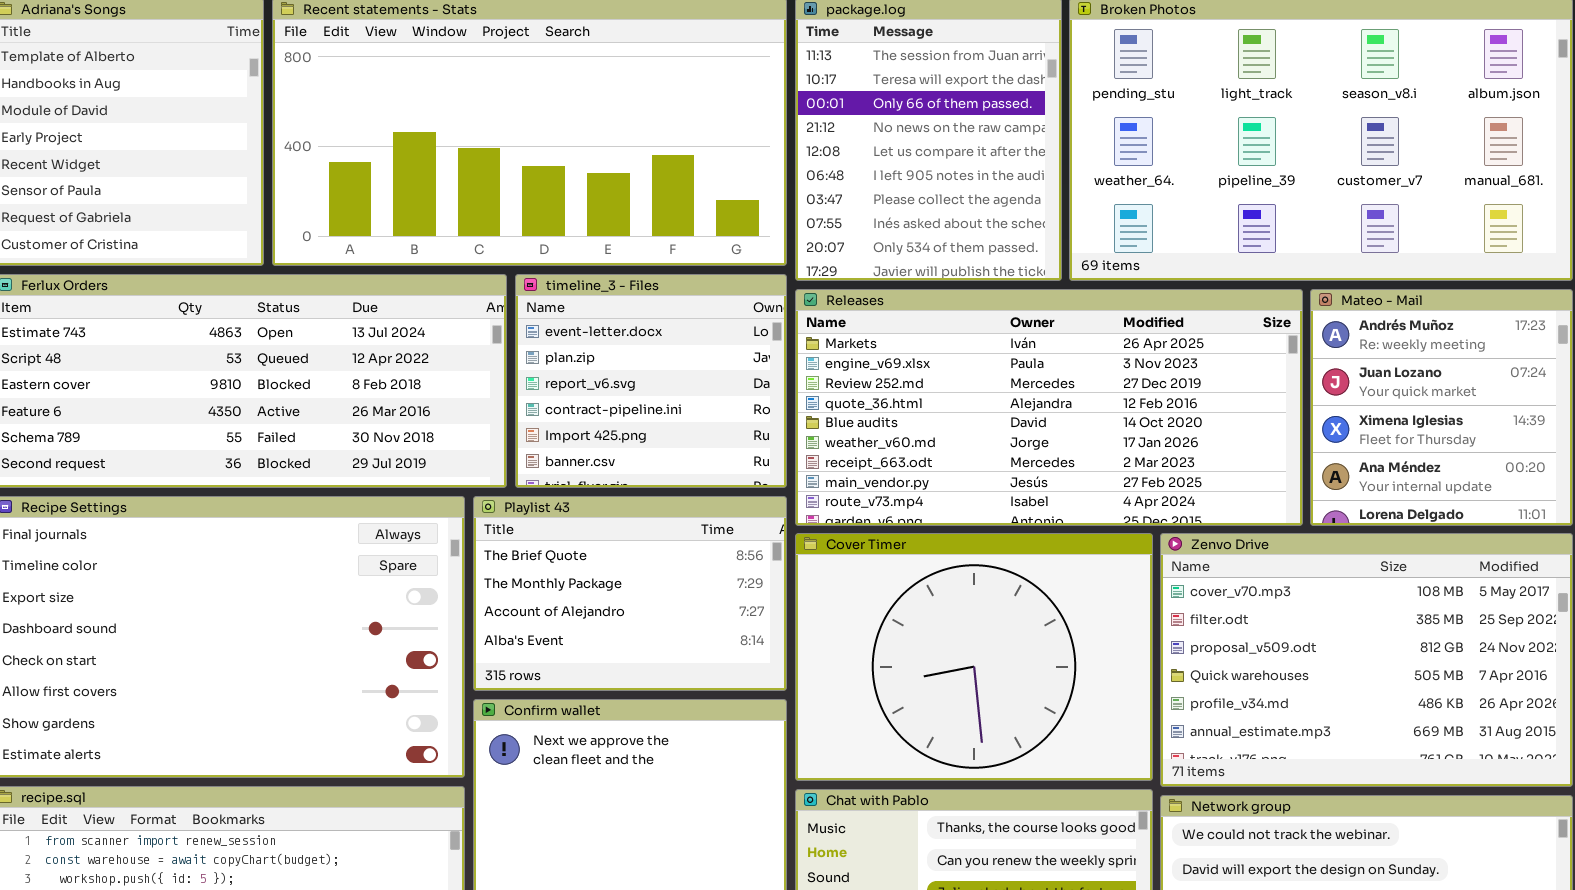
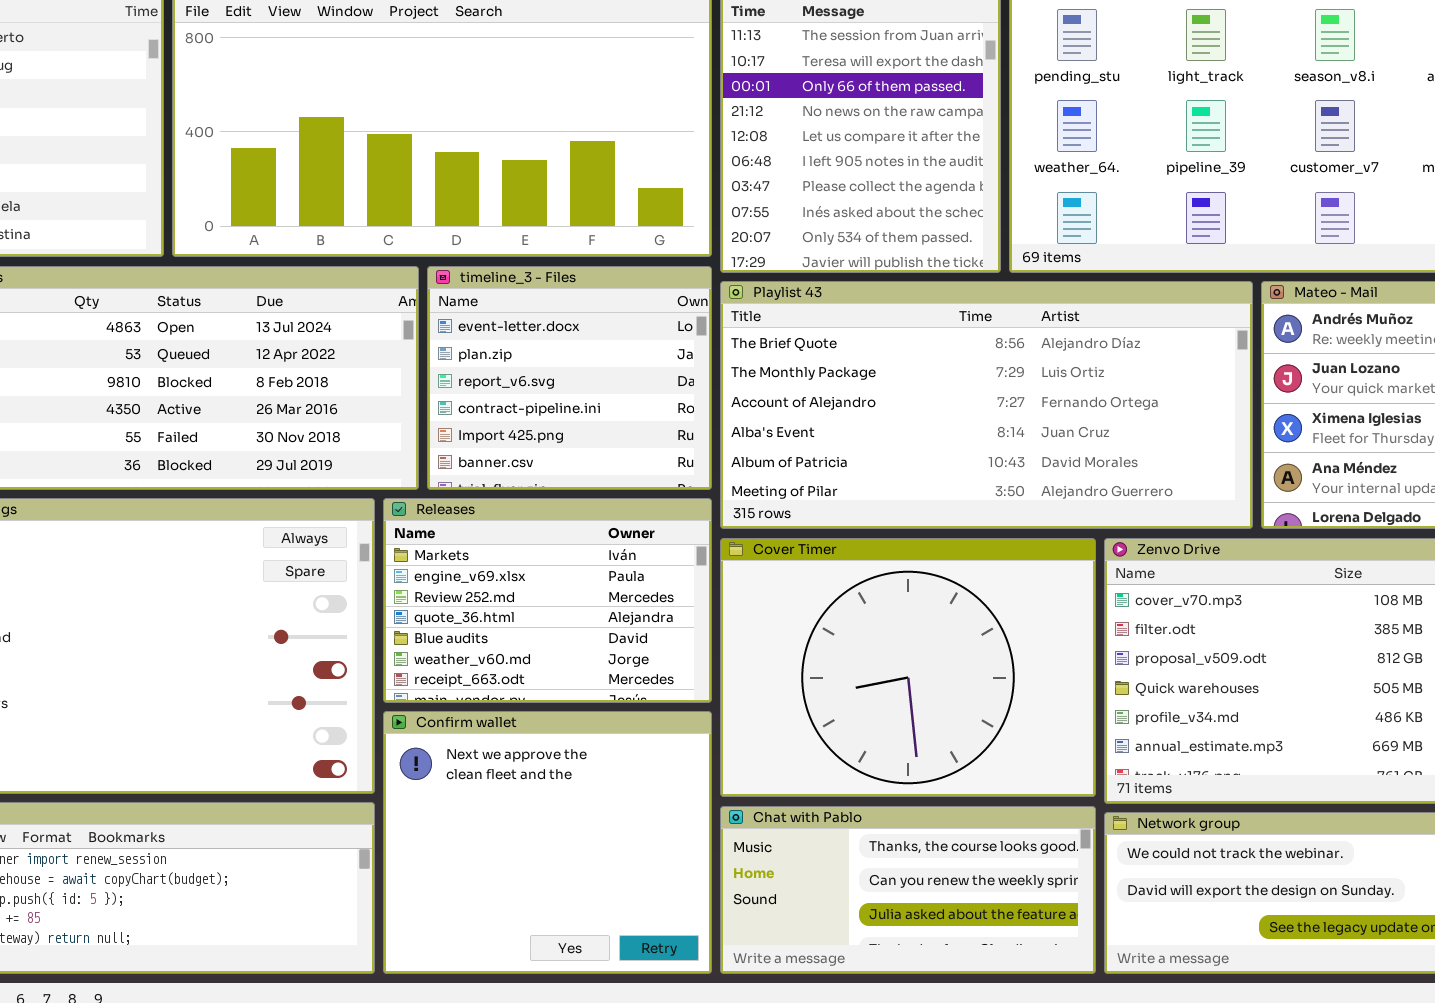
Releases: [795,289,1303,526] -> [383,498,712,703], moved, resized
Playlist 43: [473,496,787,691] -> [720,281,1253,529], moved, resized

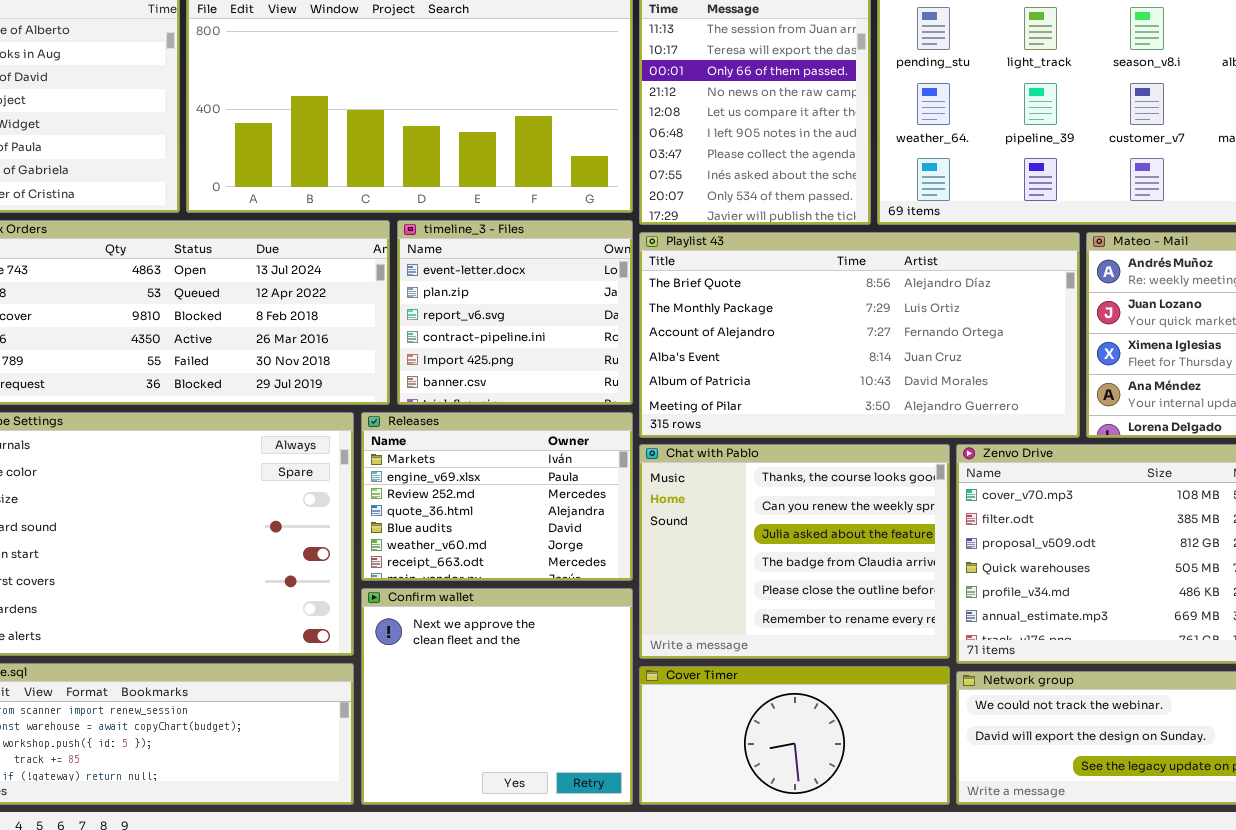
Cover Timer: [720,538,1096,797] -> [639,666,950,805], moved, resized
Chat with Pablo: [720,806,1096,974] -> [639,444,950,659], moved, resized

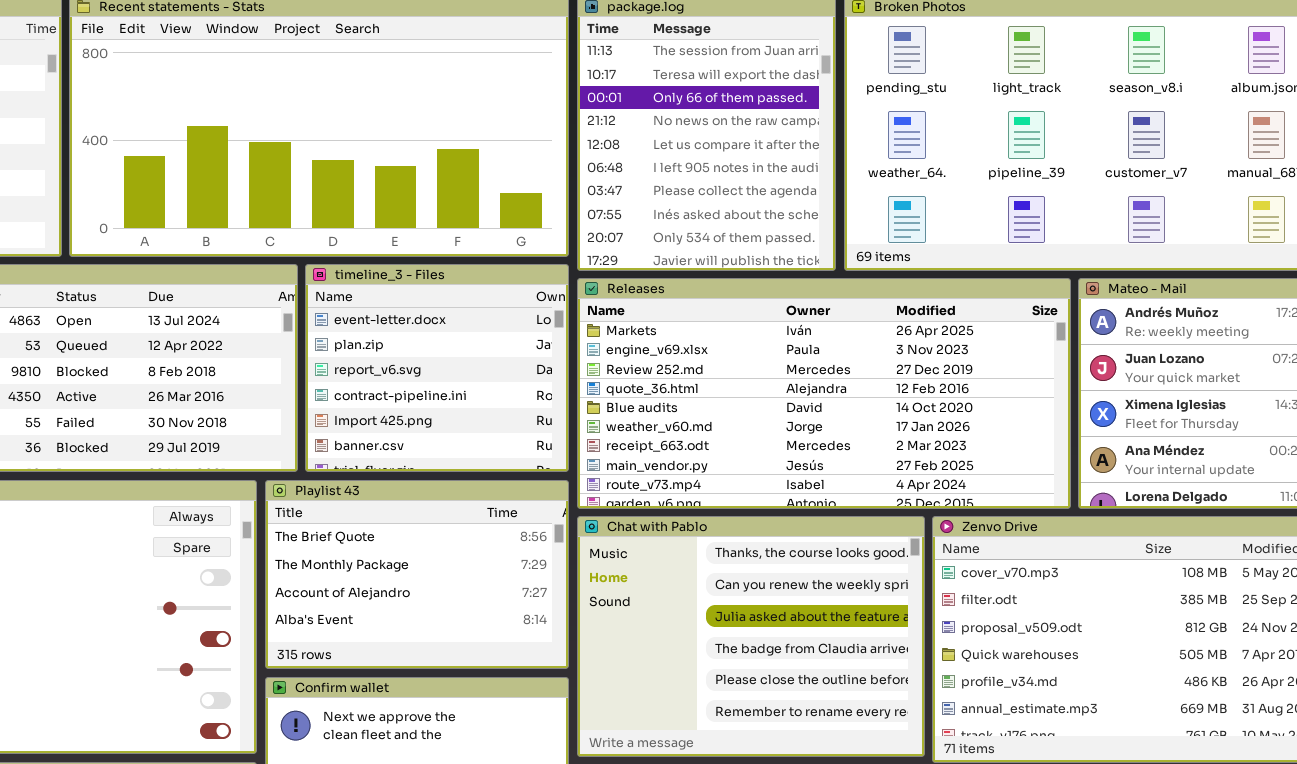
Playlist 43: [639,232,1080,438] -> [265,480,569,669], moved, resized
Releases: [361,412,633,581] -> [577,278,1071,509], moved, resized

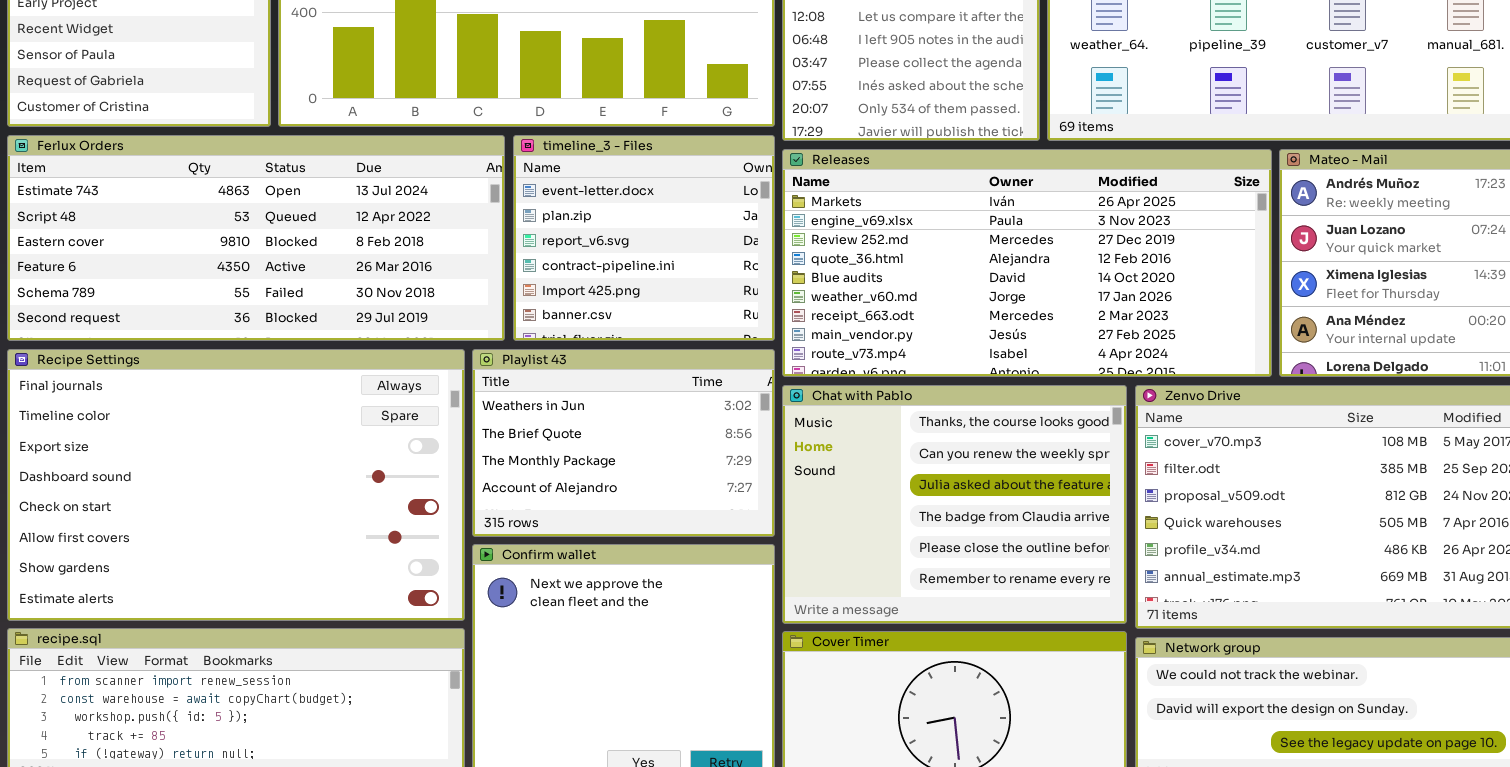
Playlist 43: [265,480,569,669] -> [472,349,775,537], scrolled up 1 row

